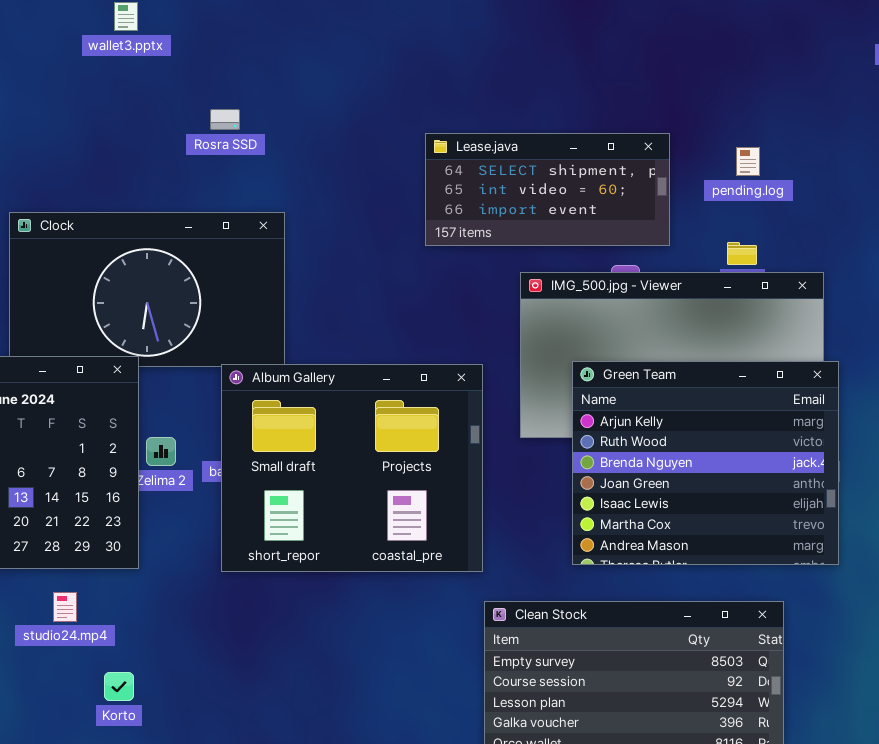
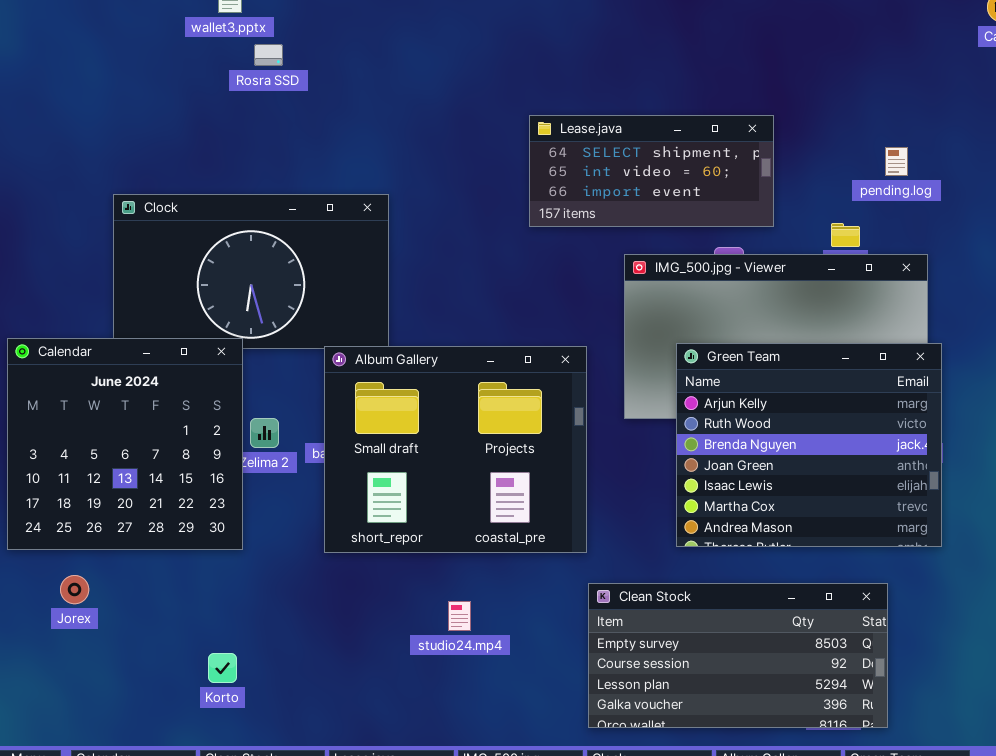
Rosra SSD: [210,109,240,130] -> [254,44,283,66], moved
pending.log: [736,147,760,176] -> [885,147,908,176], moved
studio24.mp4: [53,592,77,622] -> [448,601,471,631], moved

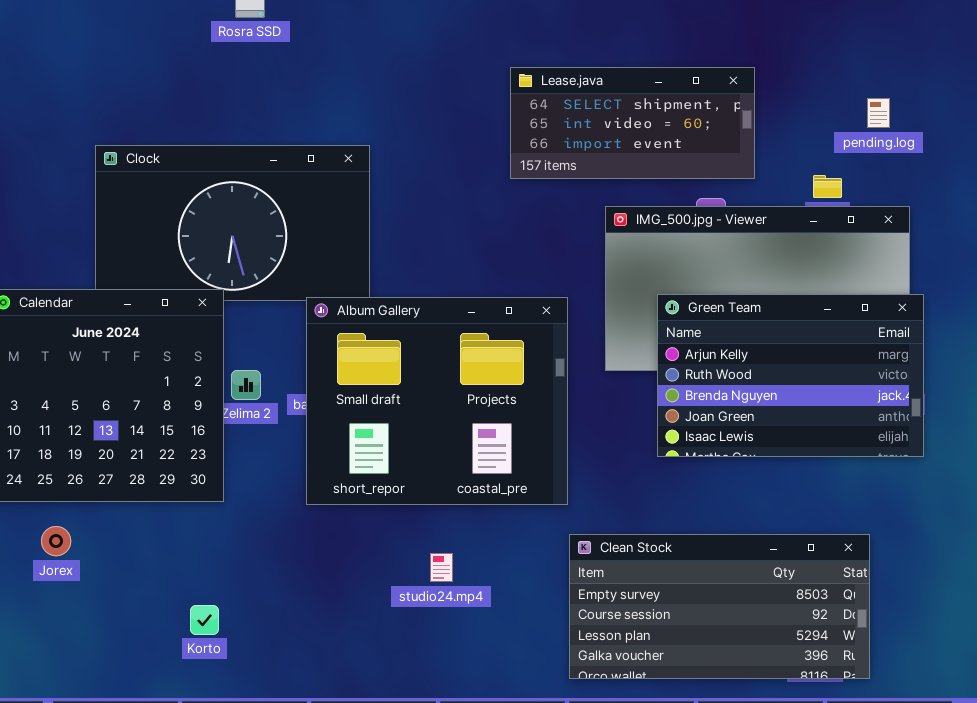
Green Team: [676,343,942,547] -> [657,294,924,457], resized

